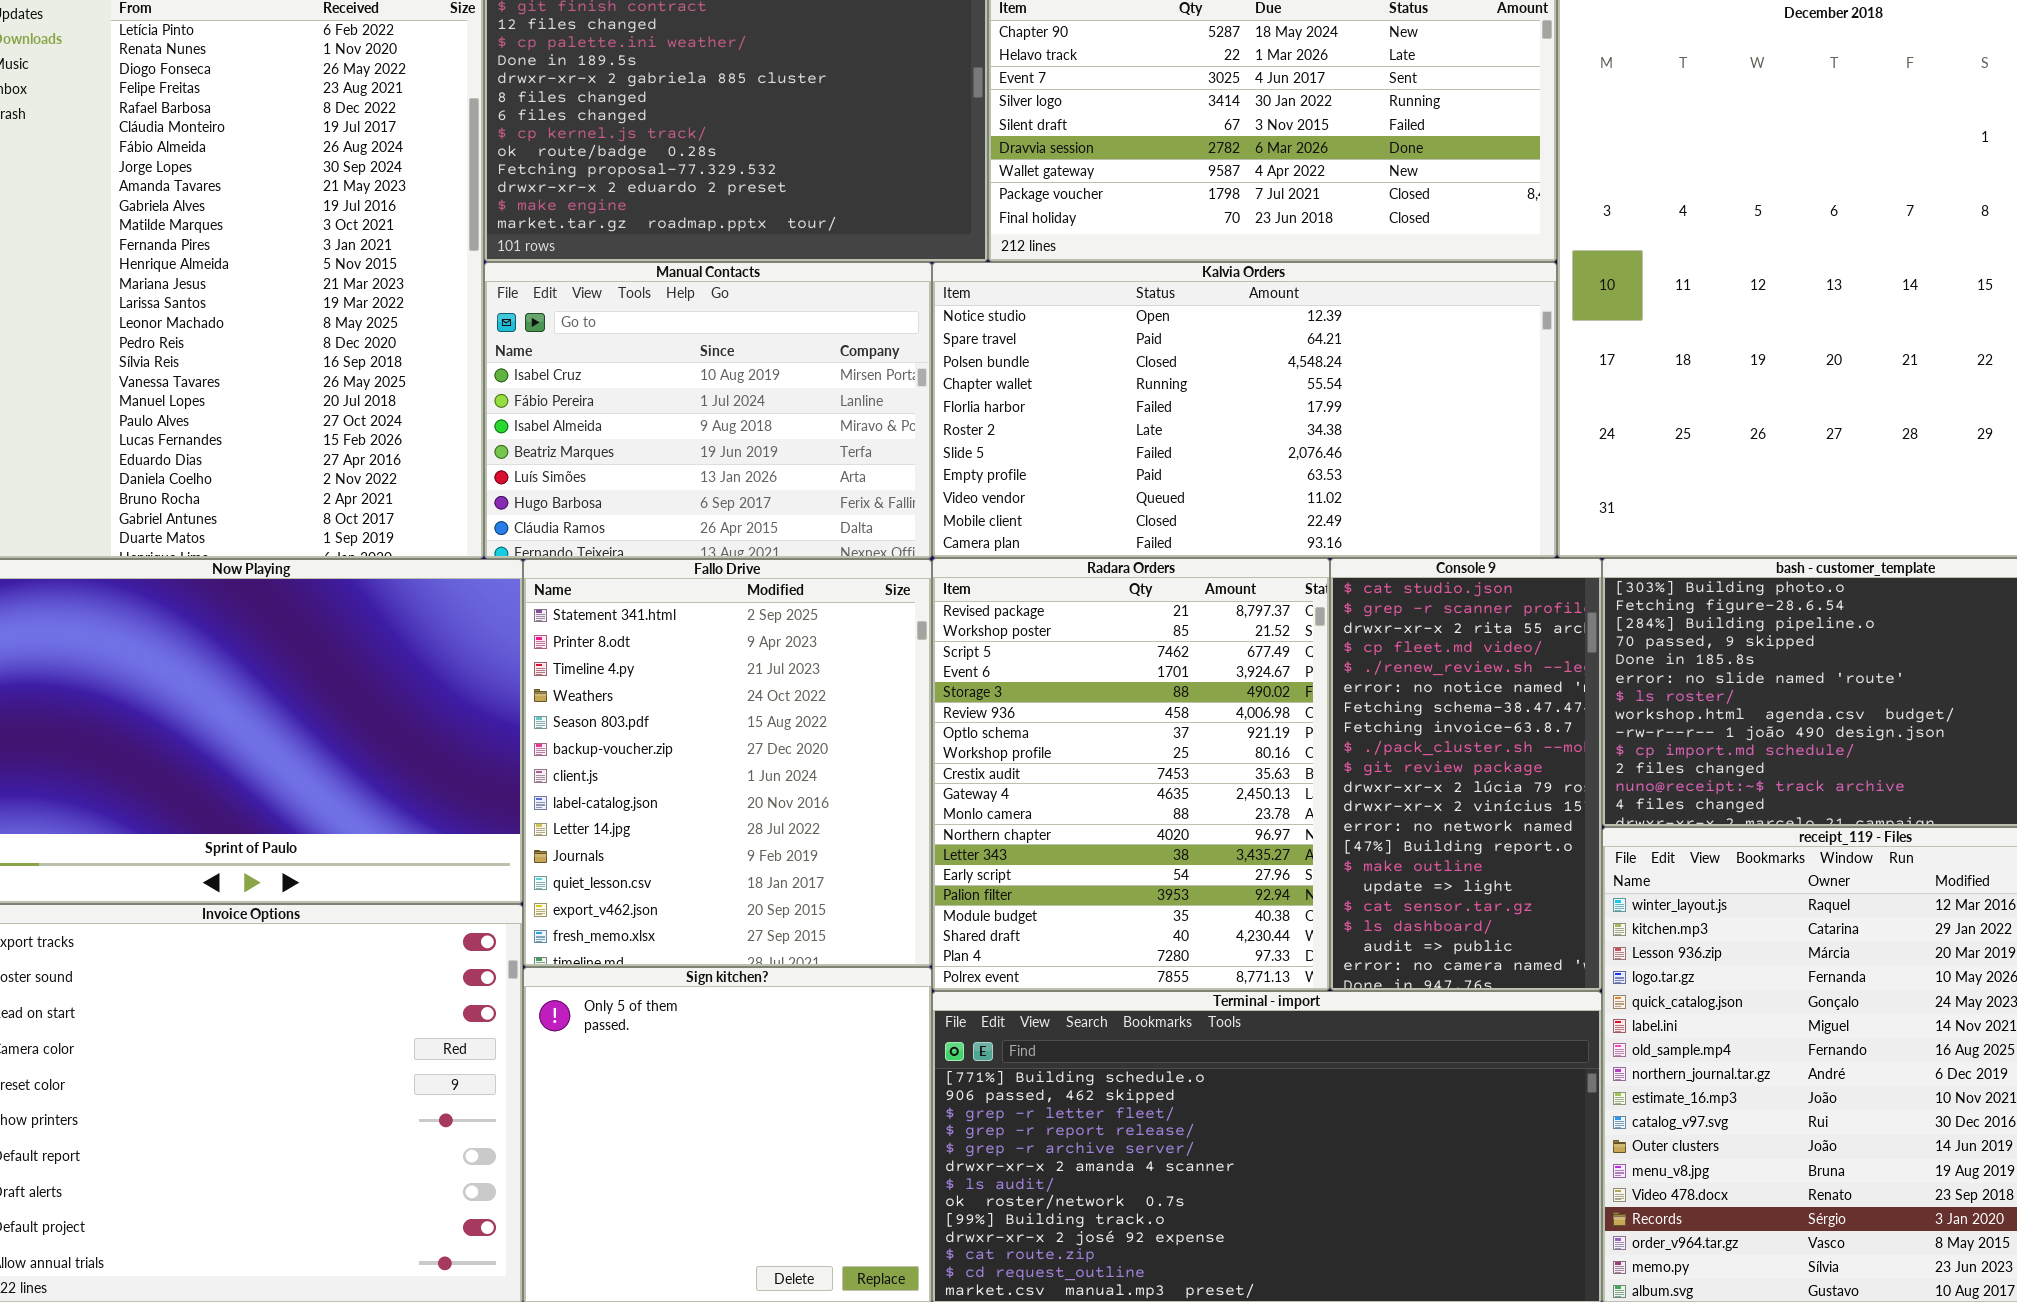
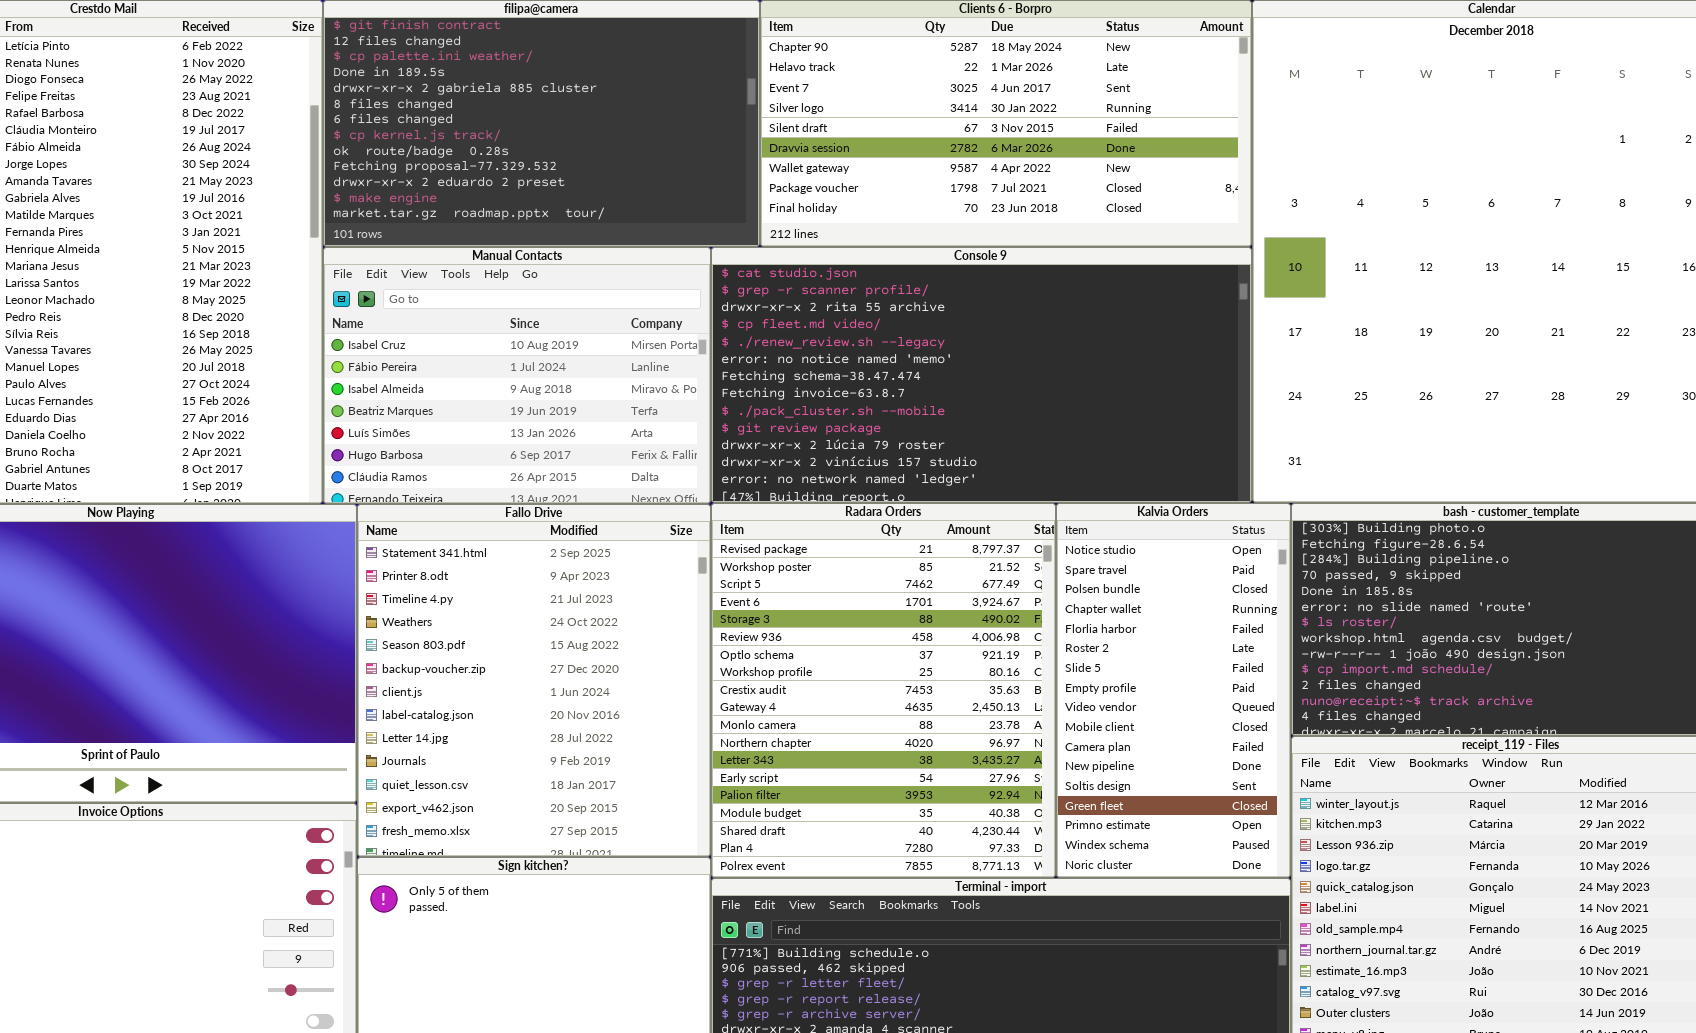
Kalvia Orders: [932,262,1557,558] -> [1056,503,1291,878], moved, resized
Console 9: [1330,558,1602,991] -> [711,247,1252,503], moved, resized

